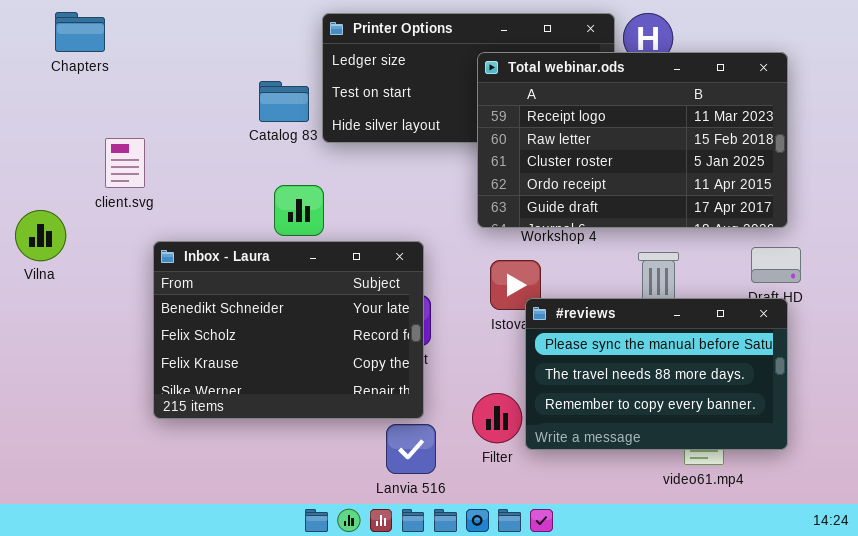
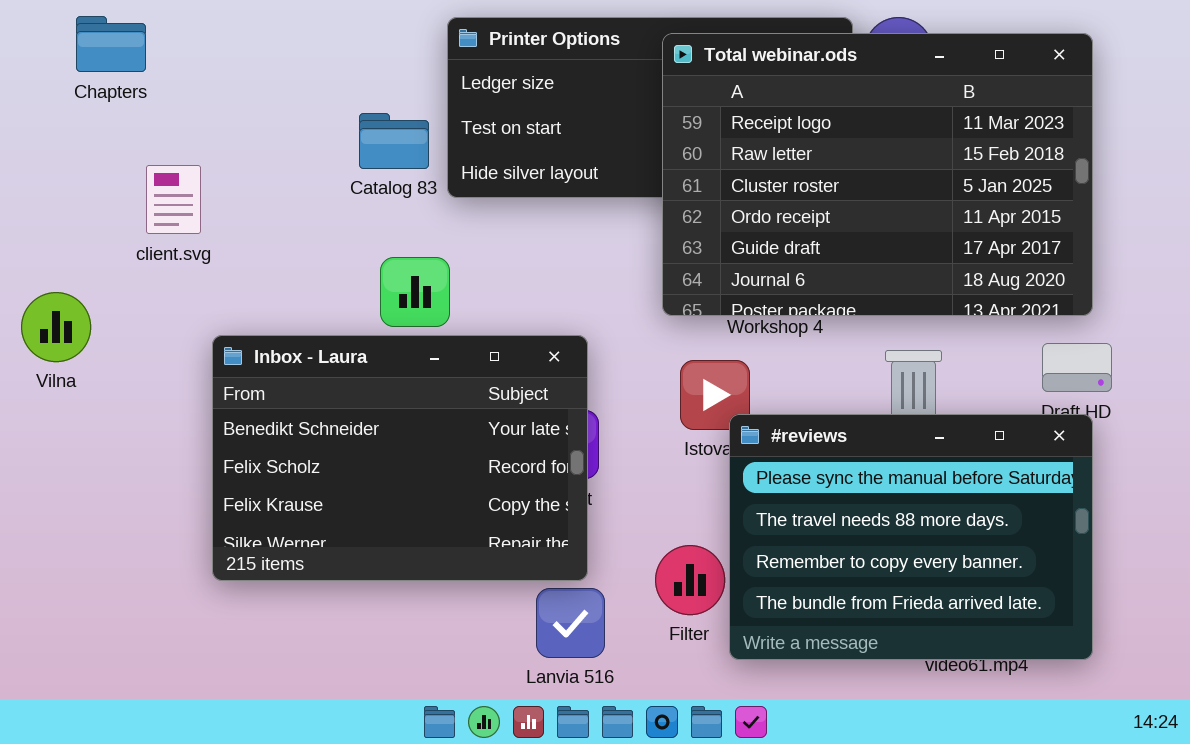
Total webinar.ods: [477,52,788,228] -> [662,33,1093,316], resized
client.svg: [105,138,145,188] -> [146,165,201,234], moved
#reviews: [525,298,788,450] -> [729,414,1093,660], resized

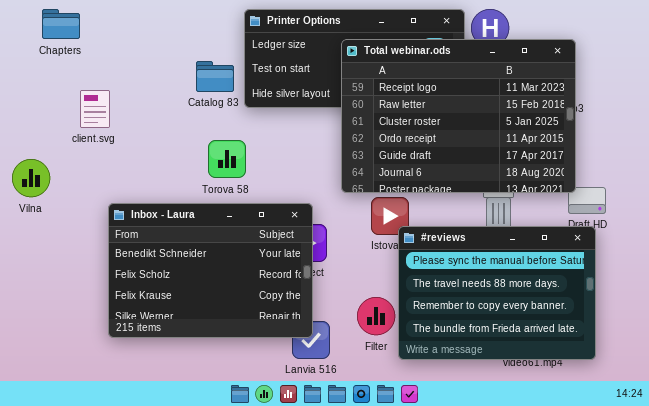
Total webinar.ods: [662,33,1093,316] -> [341,39,576,193], moved
Inbox - Laura: [212,335,588,581] -> [108,203,313,338], moved

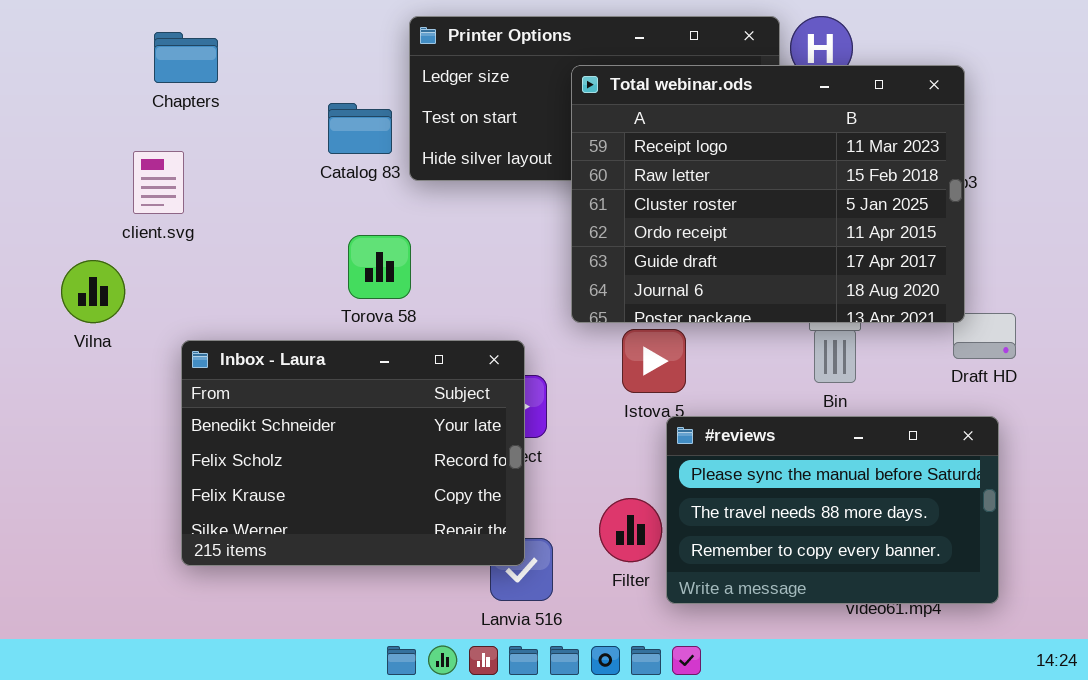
Chapters: [42,9,80,39] -> [154,32,218,83], moved
Vilna: [12,159,50,197] -> [61,260,125,323], moved
#reviews: [398,226,596,360] -> [666,416,999,604], resized

